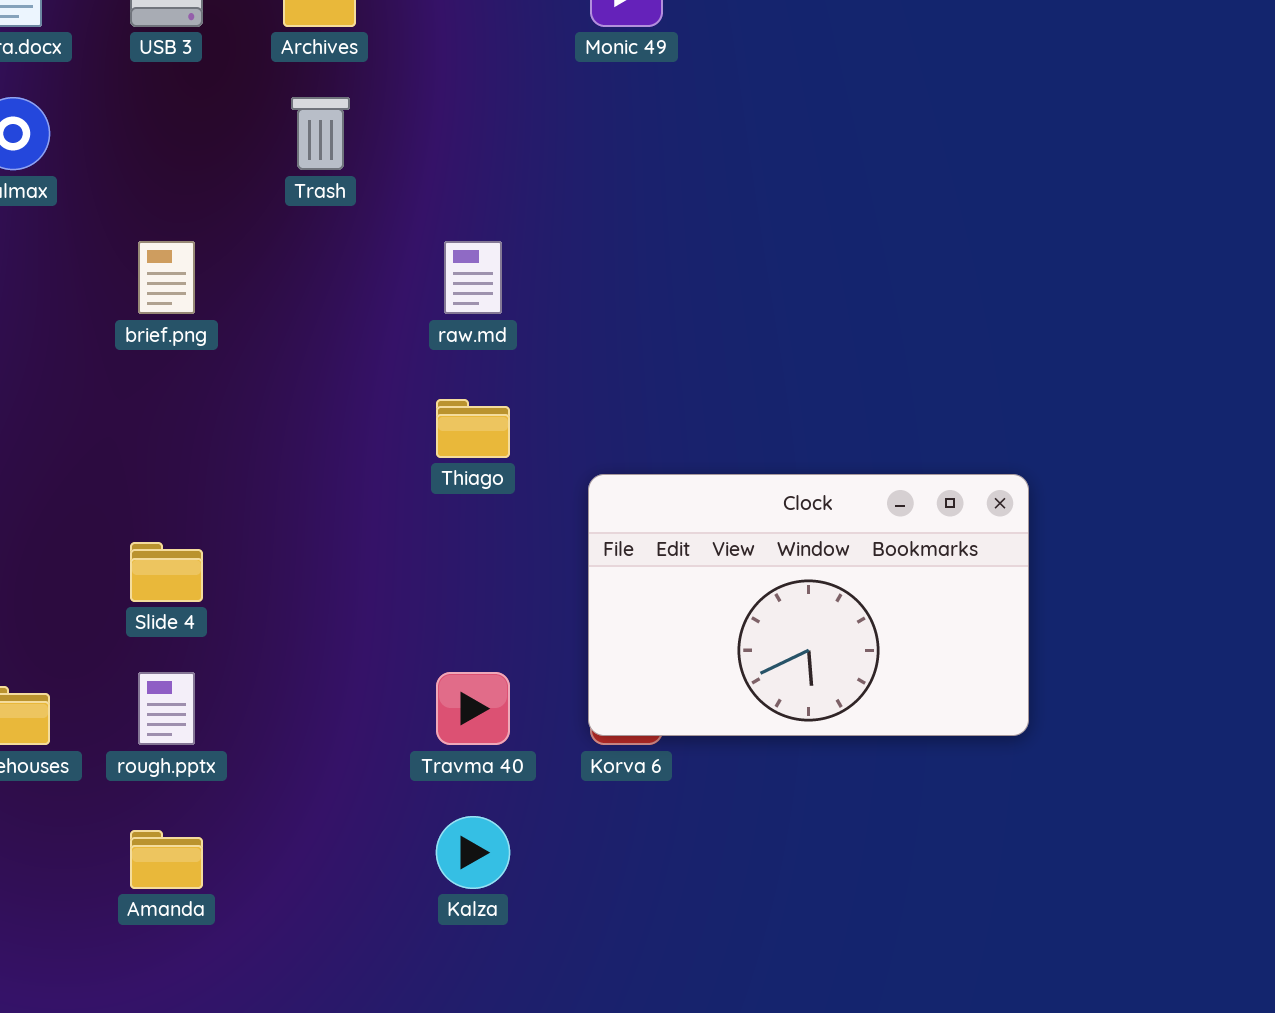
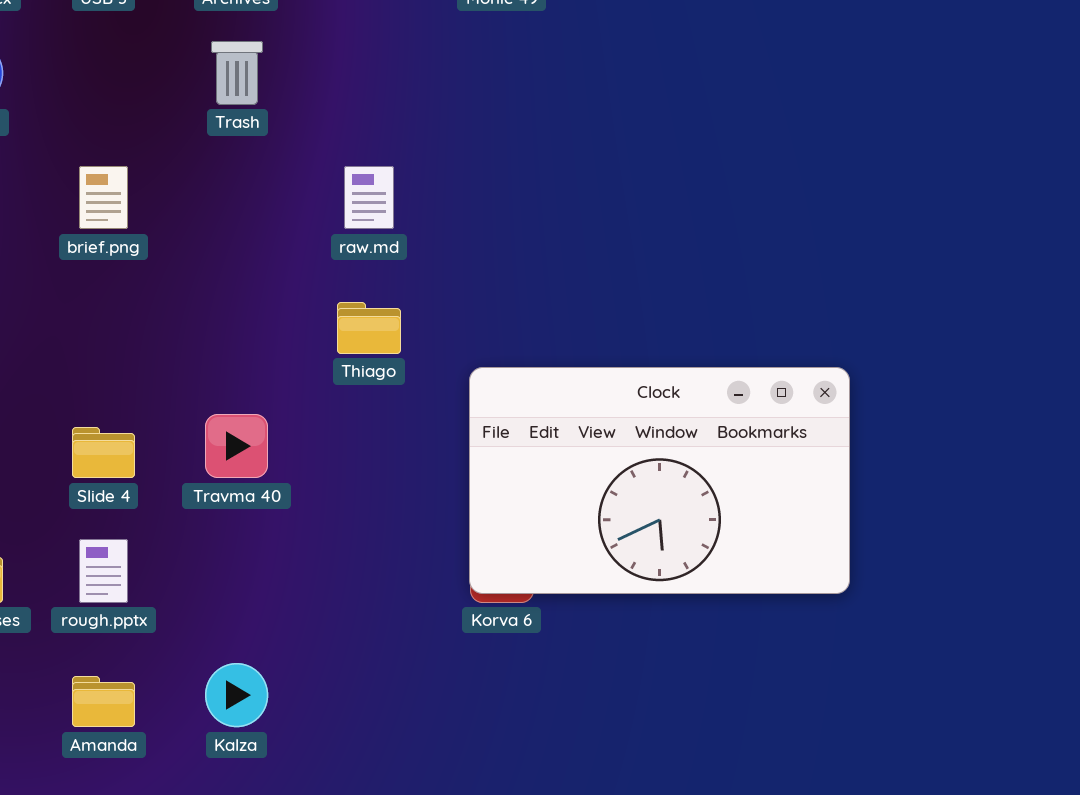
Travma 40: [436,672,510,745] -> [205,414,268,478], moved
Kalza: [436,816,510,889] -> [205,663,268,727], moved

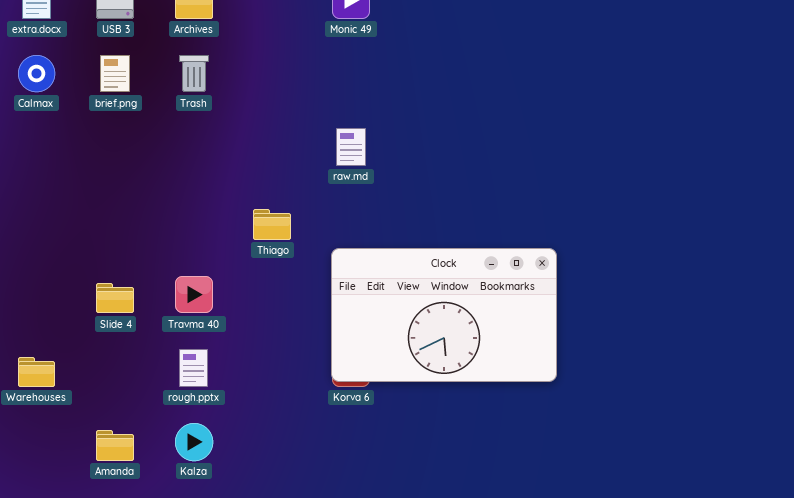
brief.png: [79,166,128,229] -> [100,55,130,92], moved
raw.md: [344,166,394,229] -> [336,128,366,166], moved
rough.pptx: [79,539,128,603] -> [179,349,208,387], moved

